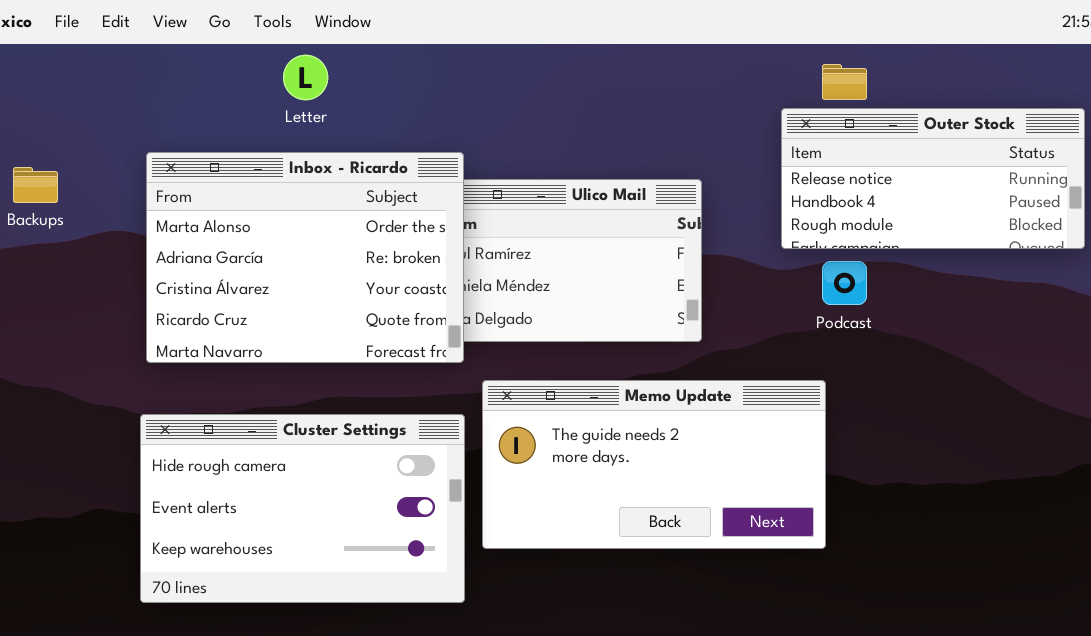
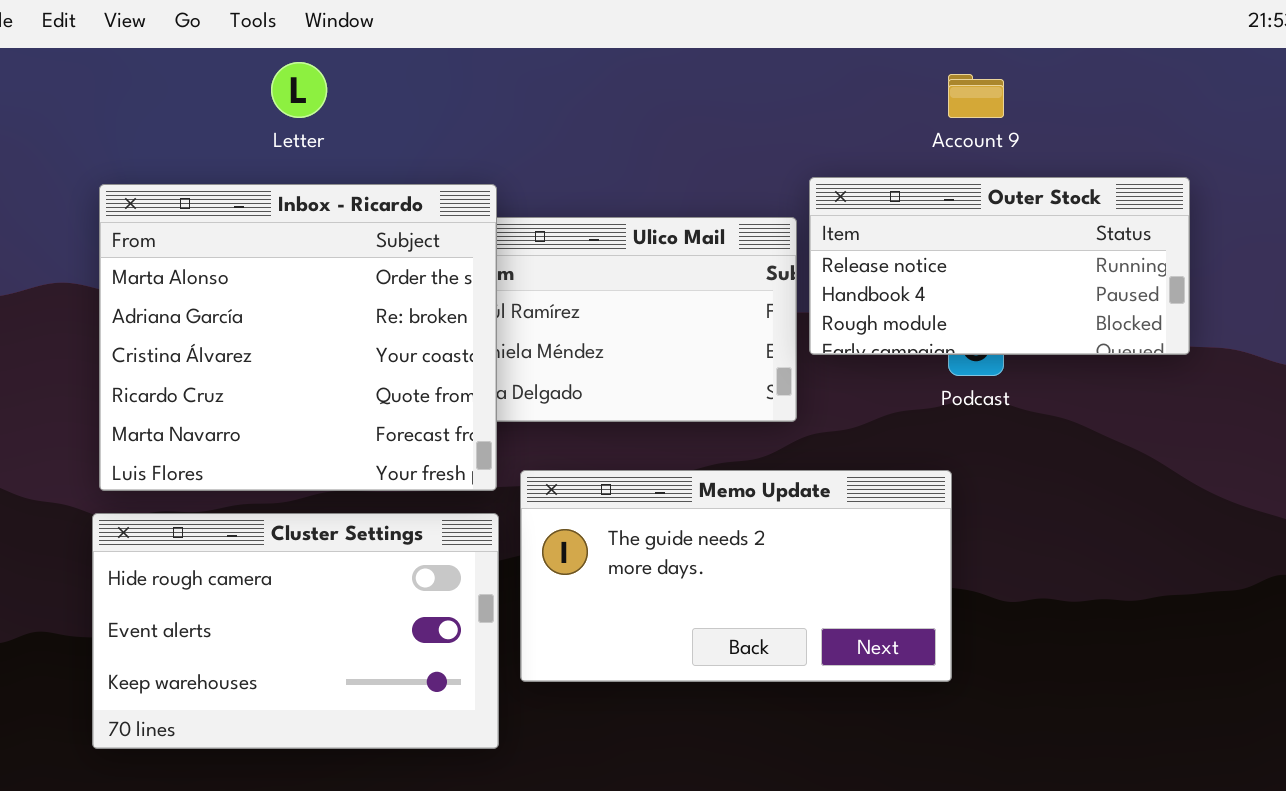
Outer Stock: [781,108,1085,249] -> [809,177,1190,355], moved
Inbox - Ricardo: [146,152,464,363] -> [99,184,497,491], resized

